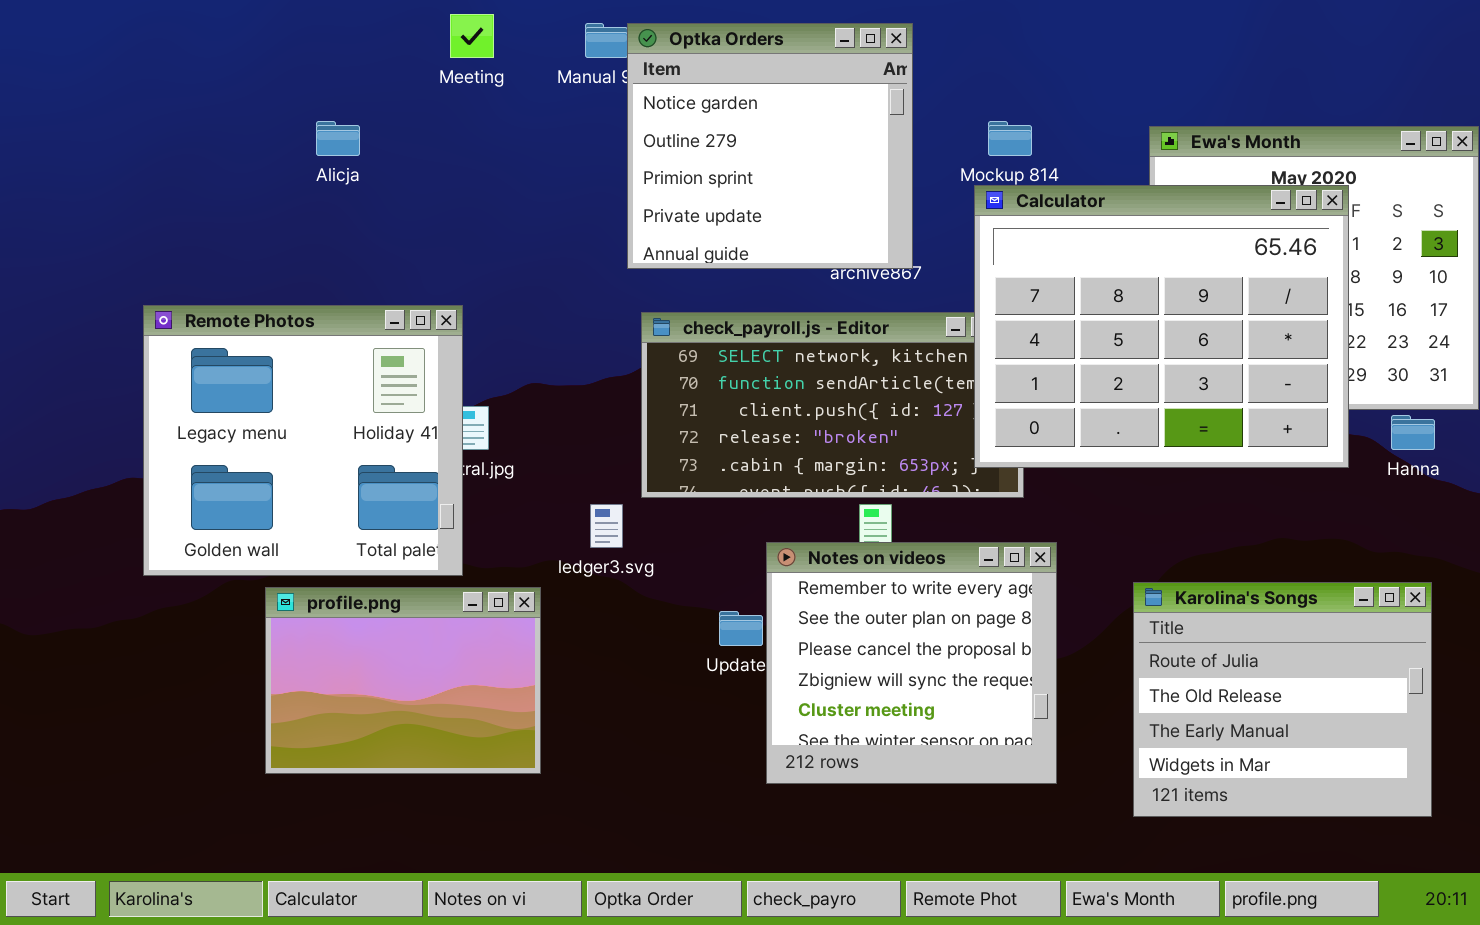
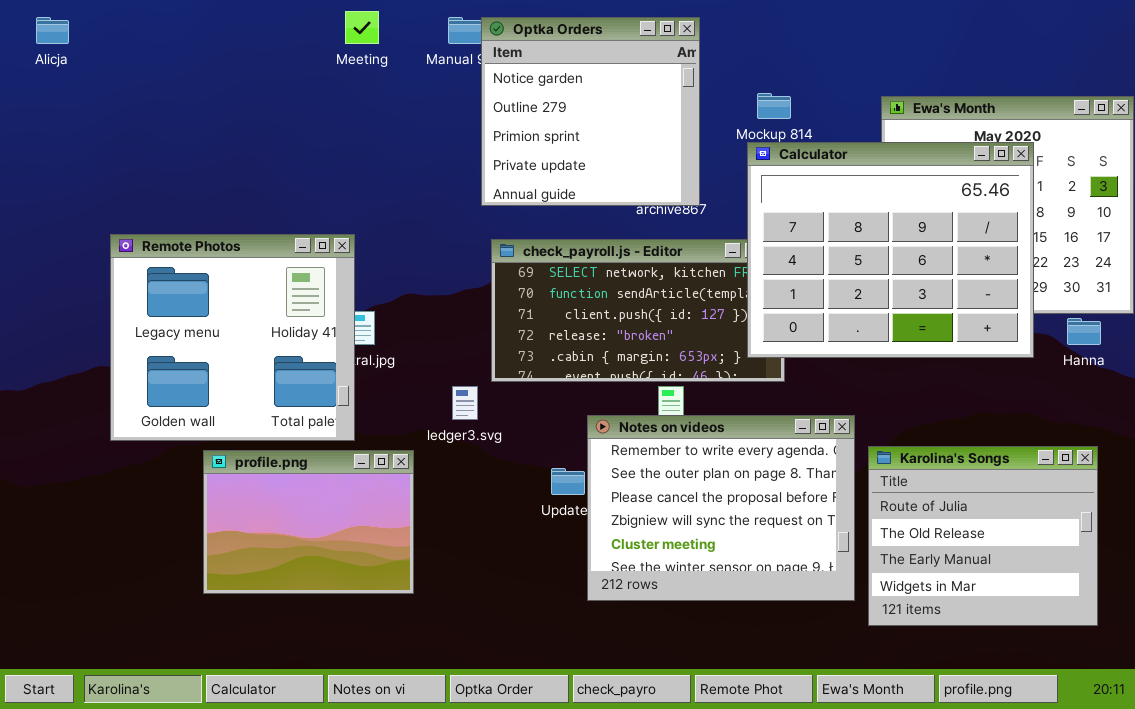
Alicja: [316,121,360,156] -> [36,17,69,44], moved
Notes on videos: [766,542,1057,784] -> [587,415,855,601], resized

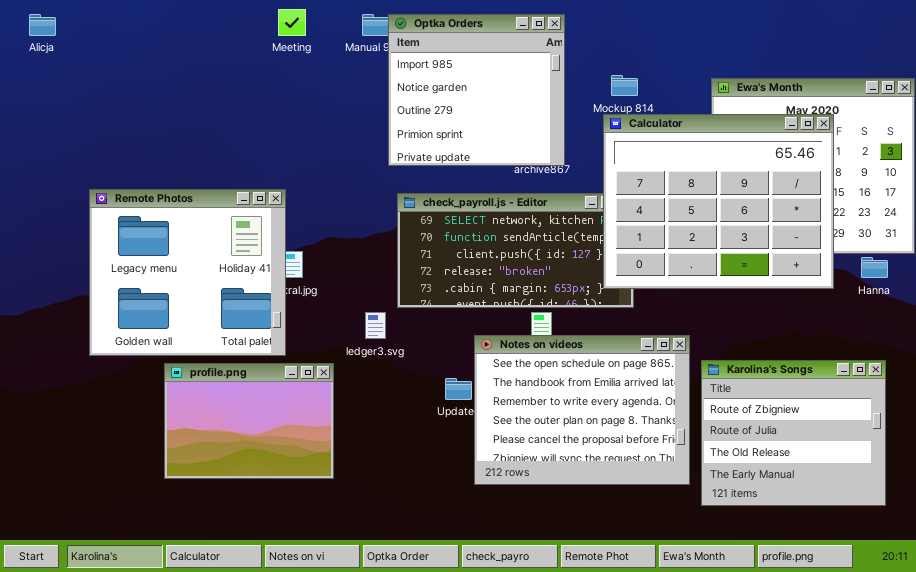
Optka Orders: [481,17,700,206] -> [388,14,565,166], scrolled up 1 row
Notes on videos: [587,415,855,601] -> [474,335,690,485], scrolled up 2 rows
Karolina's Songs: [868,446,1098,626] -> [701,360,886,506], scrolled up 1 row

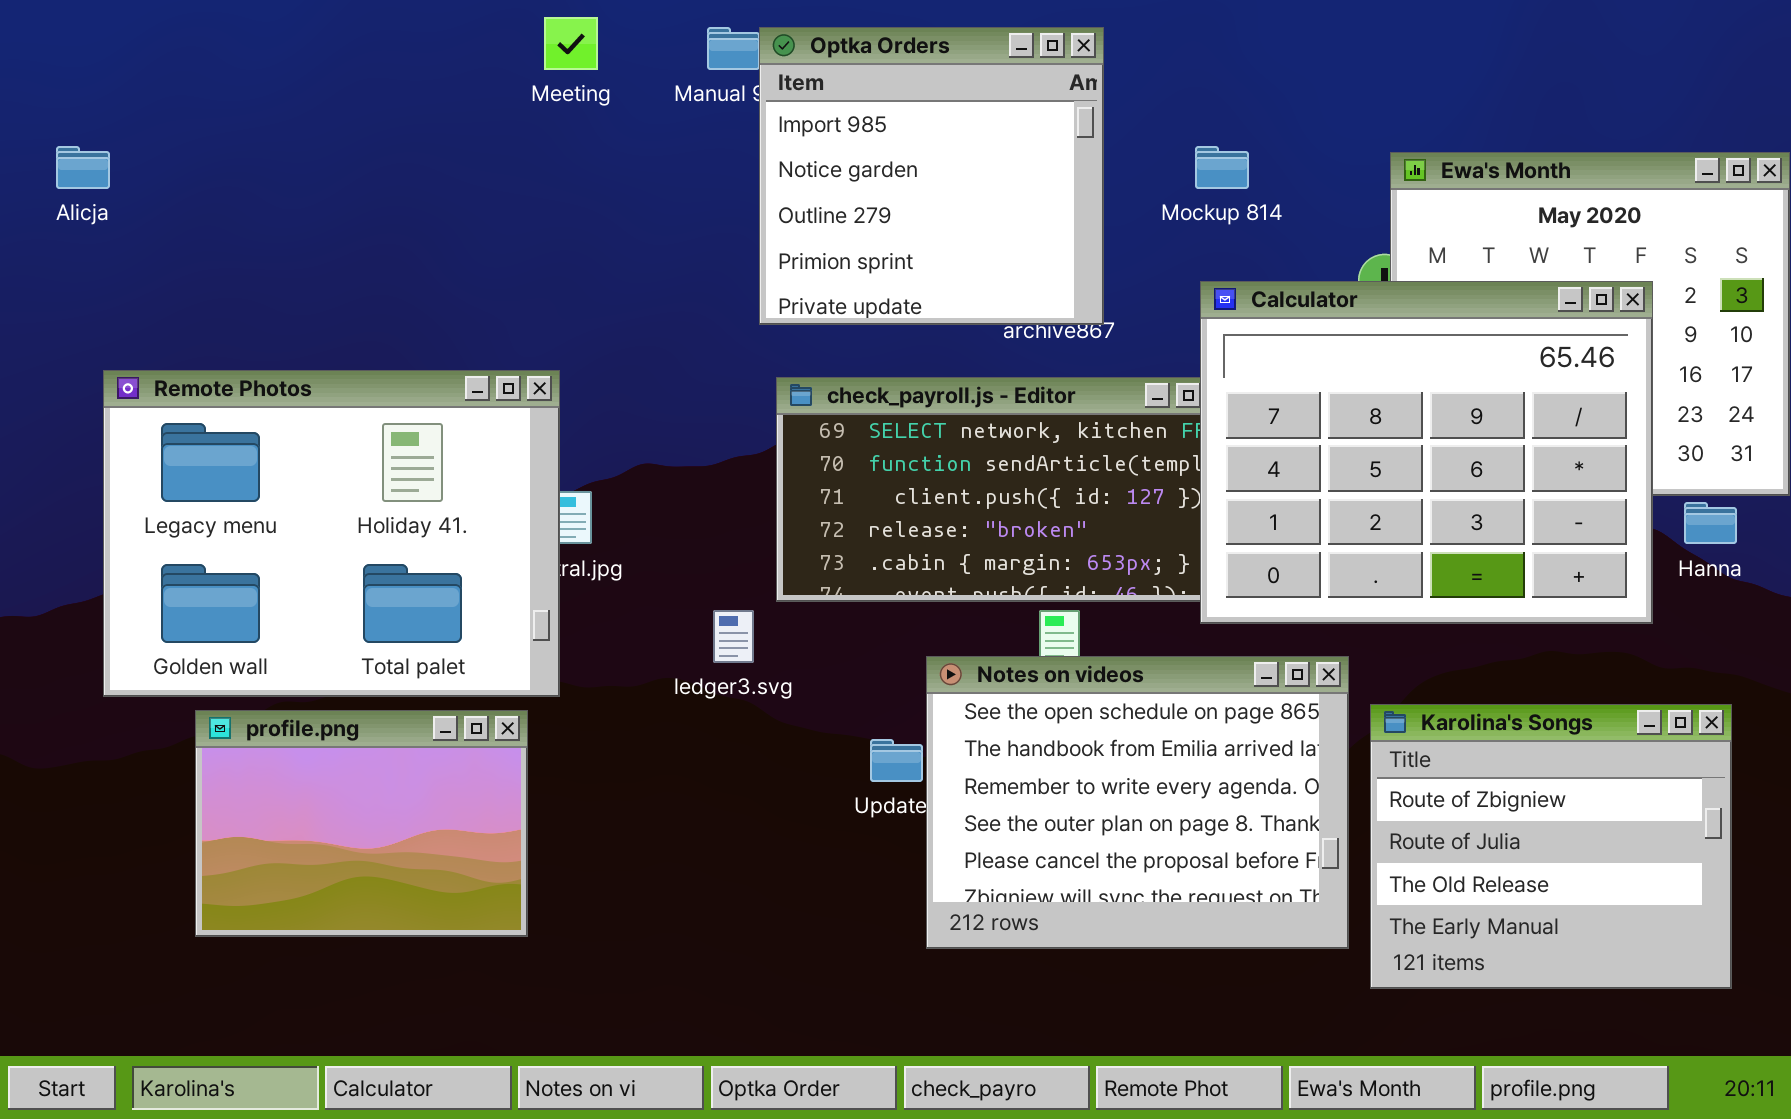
Alicja: [29,14,56,36] -> [56,146,110,189], moved
Calculator: [603,114,834,289] -> [1200,281,1653,624], moved
Remote Photos: [89,189,286,356] -> [103,370,560,697], resized
profile.png: [164,363,334,479] -> [195,710,528,937], moved

